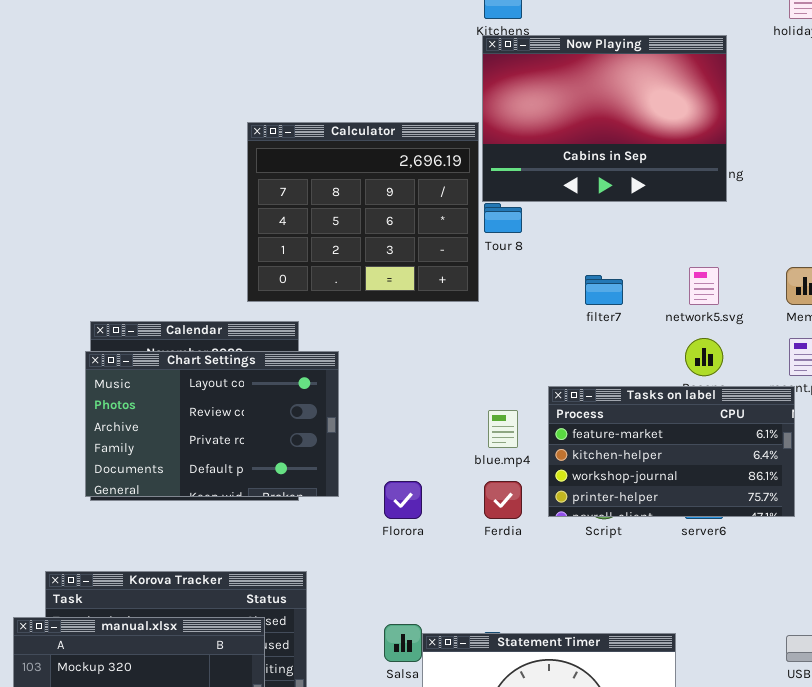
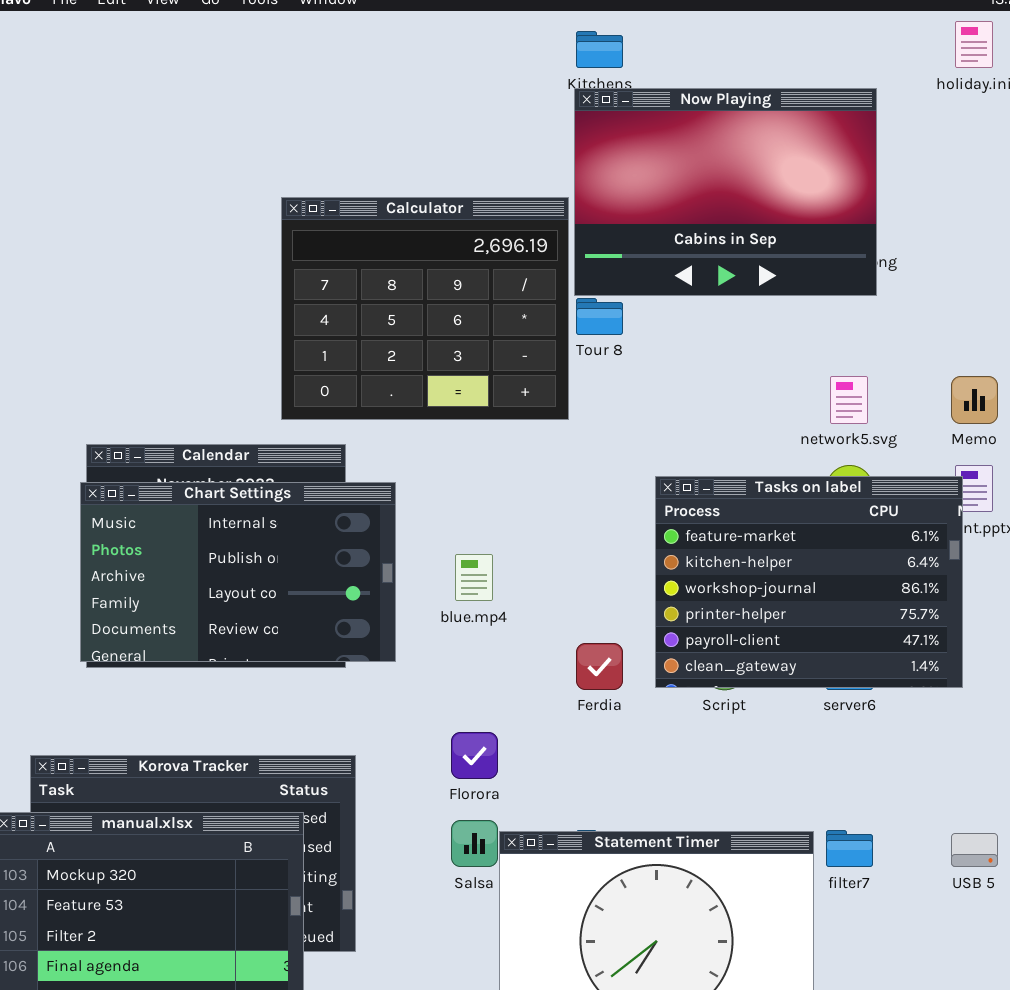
filter7: [585,275,623,305] -> [826,830,873,867], moved
Chart Settings: [85,351,339,497] -> [80,482,396,662], scrolled up 2 rows
Tasks on label: [548,386,795,517] -> [655,476,963,688], resized
blue.mp4: [488,410,518,448] -> [455,554,493,601], moved
Florora: [384,481,422,519] -> [451,732,498,779], moved

